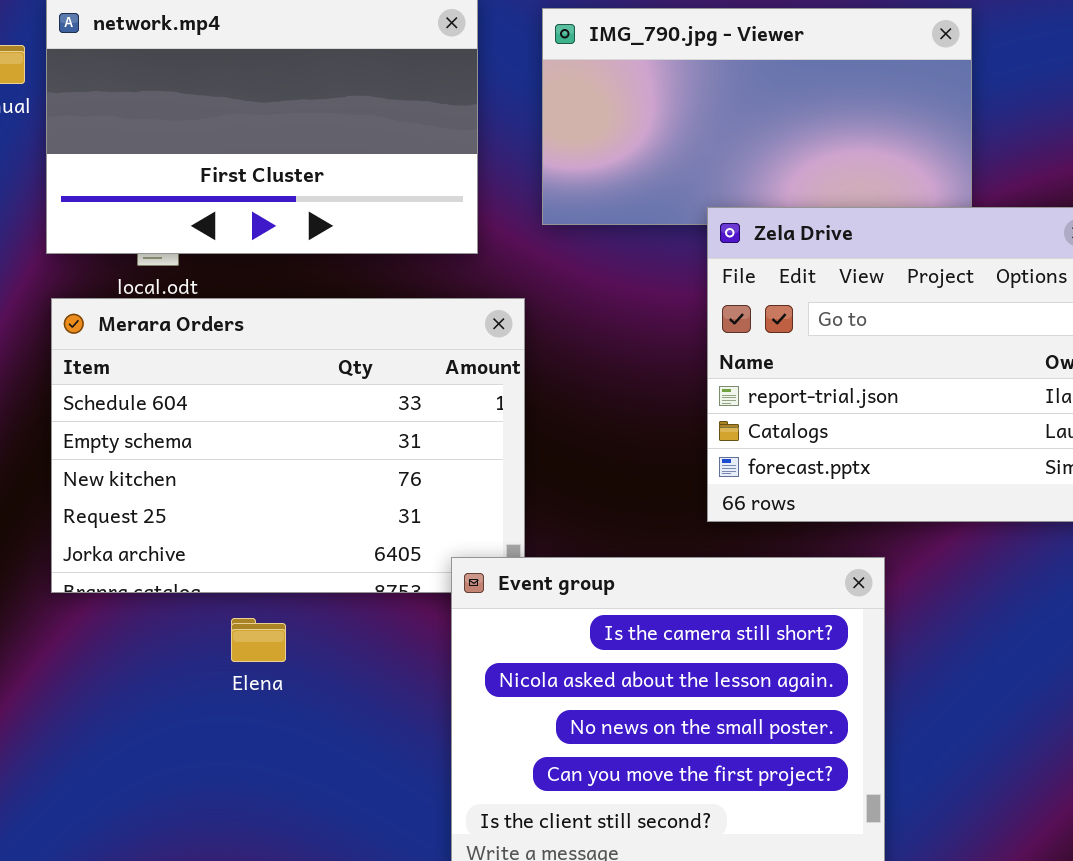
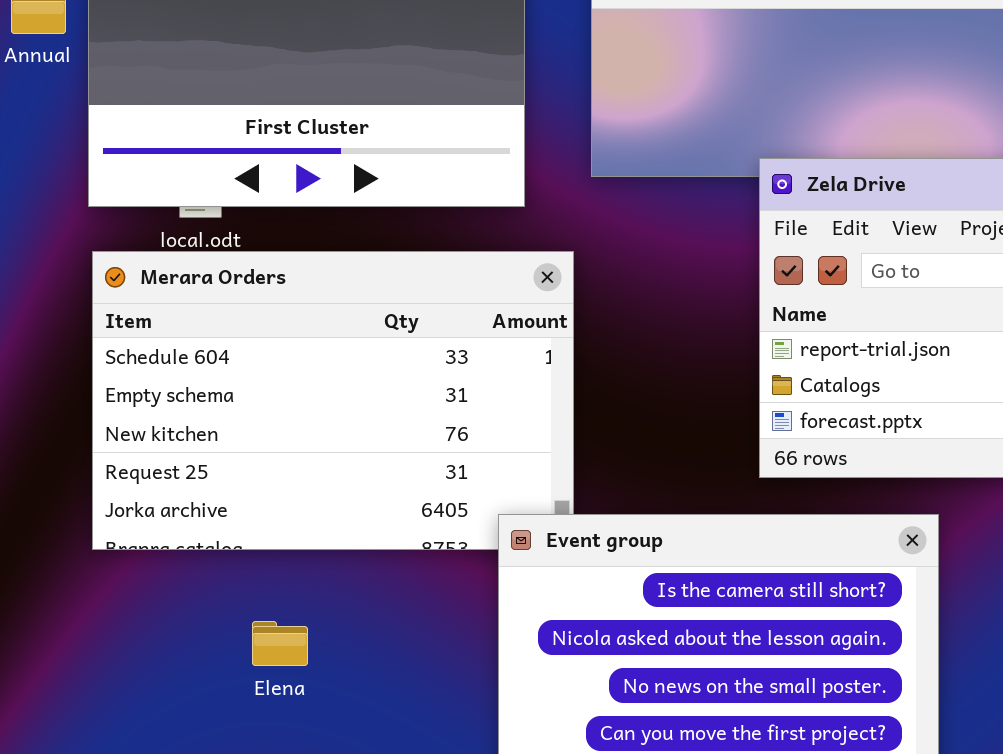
Elena: [231,618,286,662] -> [252,621,308,666], moved

